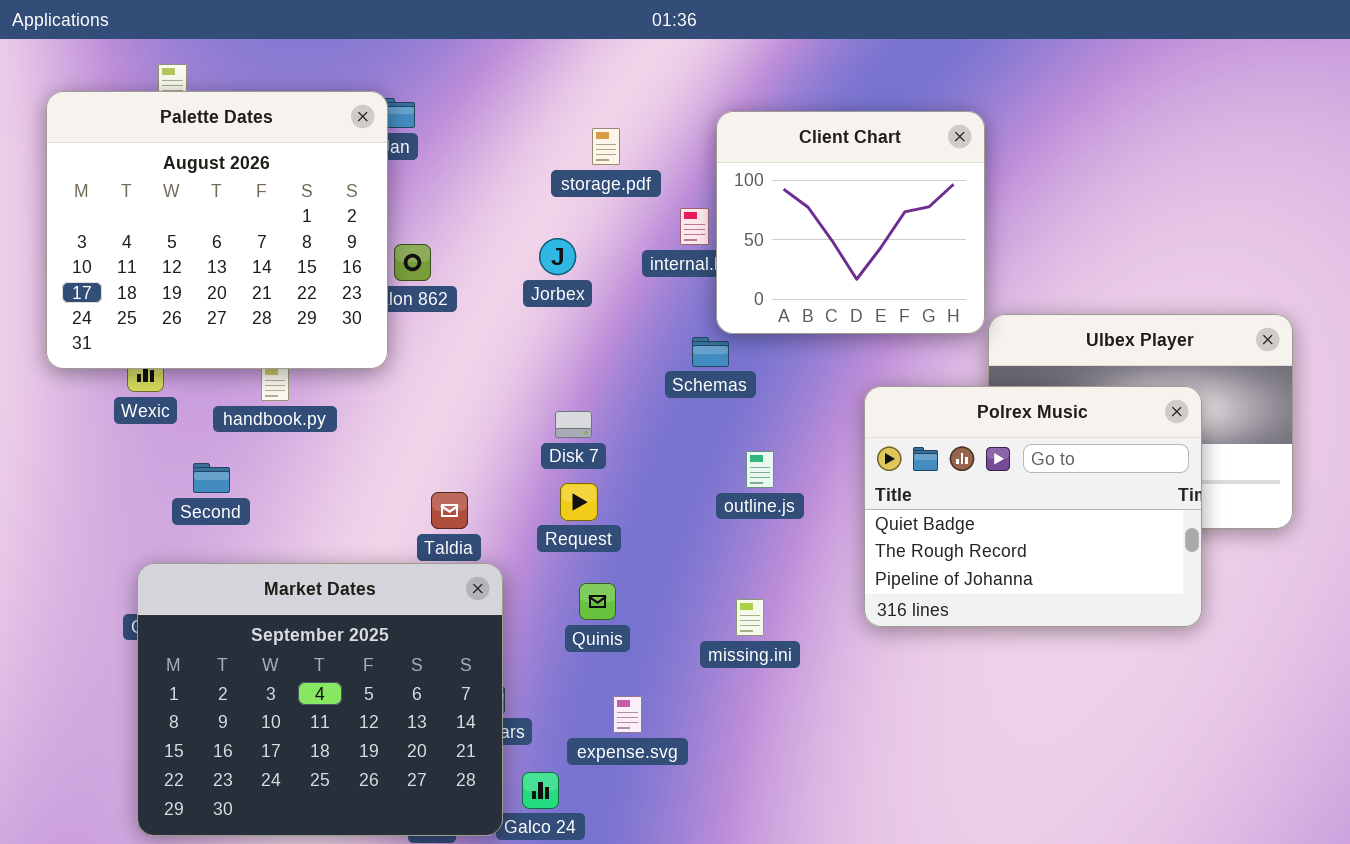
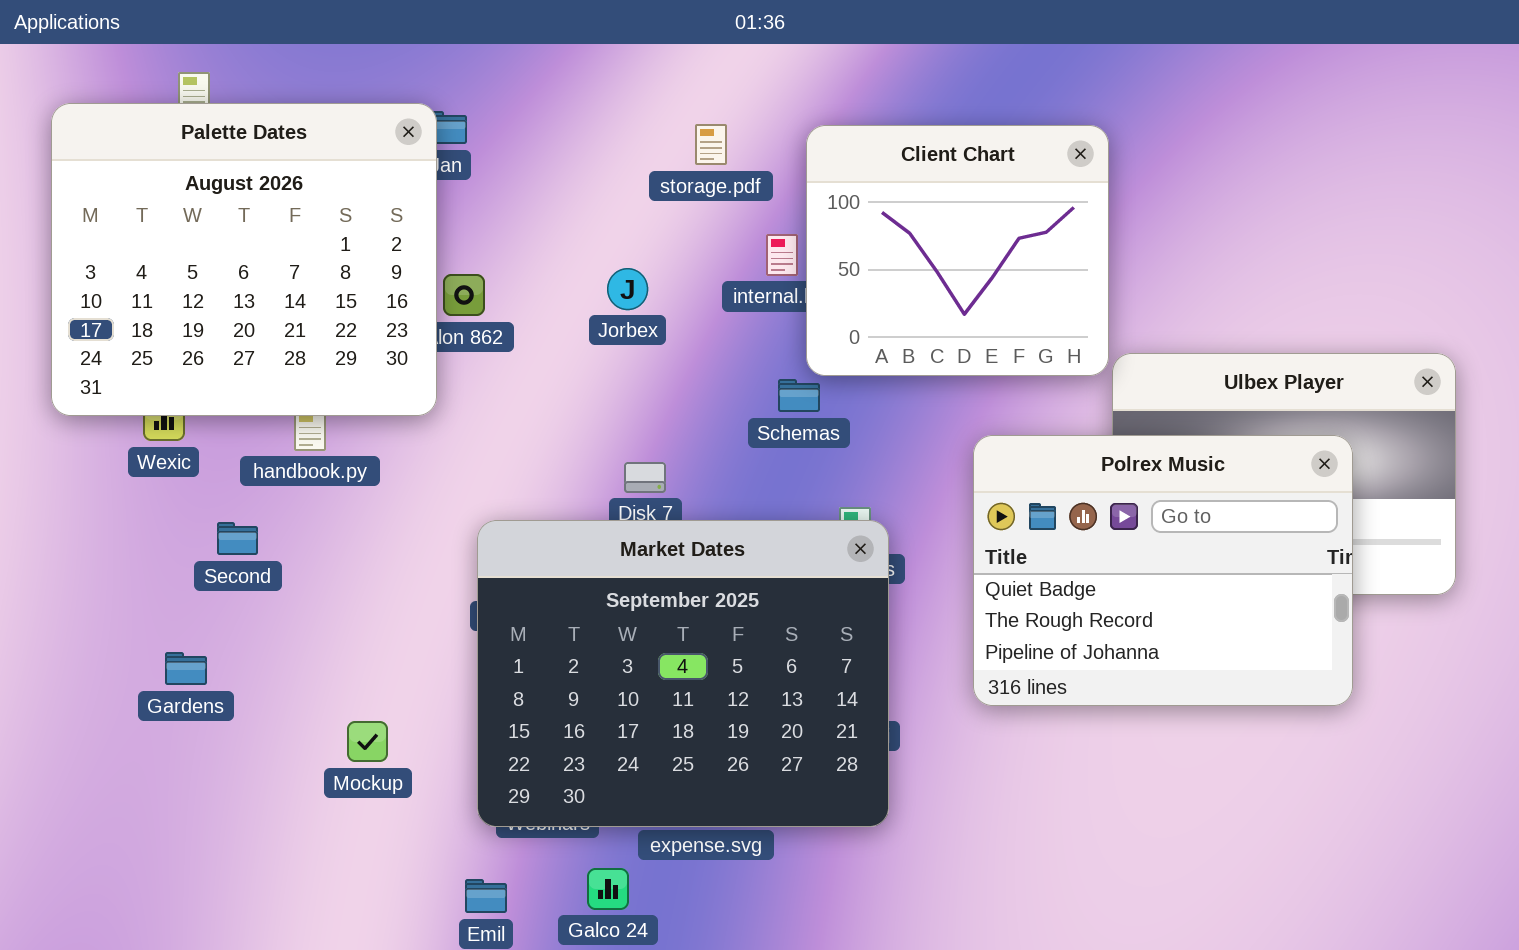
storage.pdf: [592,128,620,165] -> [695,124,727,165], moved
Market Dates: [137,563,503,836] -> [477,520,889,827], moved

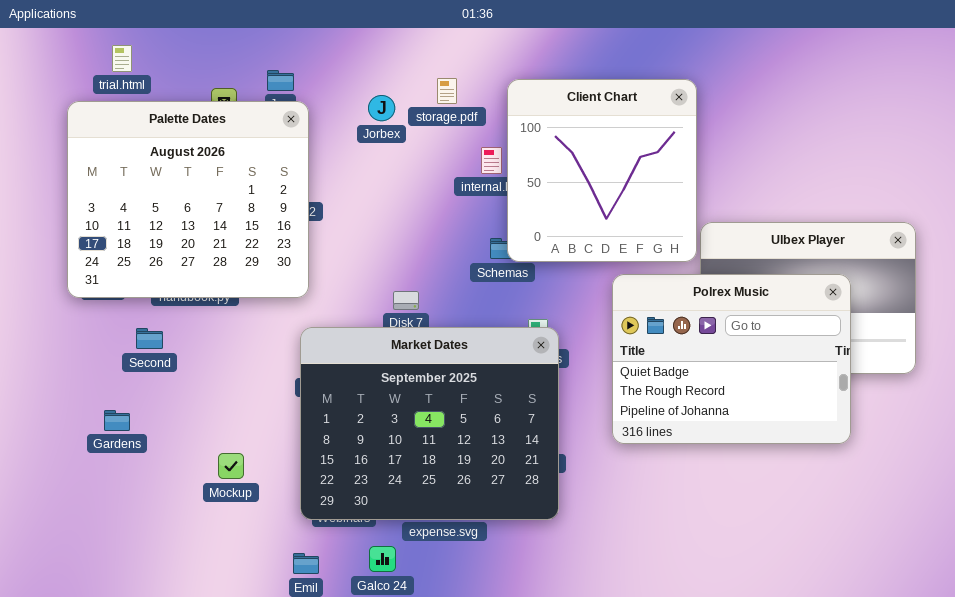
Palette Dates: [51,103,437,416] -> [67,101,309,298], moved
Client Chart: [806,125,1109,376] -> [507,79,697,262], resized
Jorbex: [607,268,648,310] -> [368,95,395,121], moved

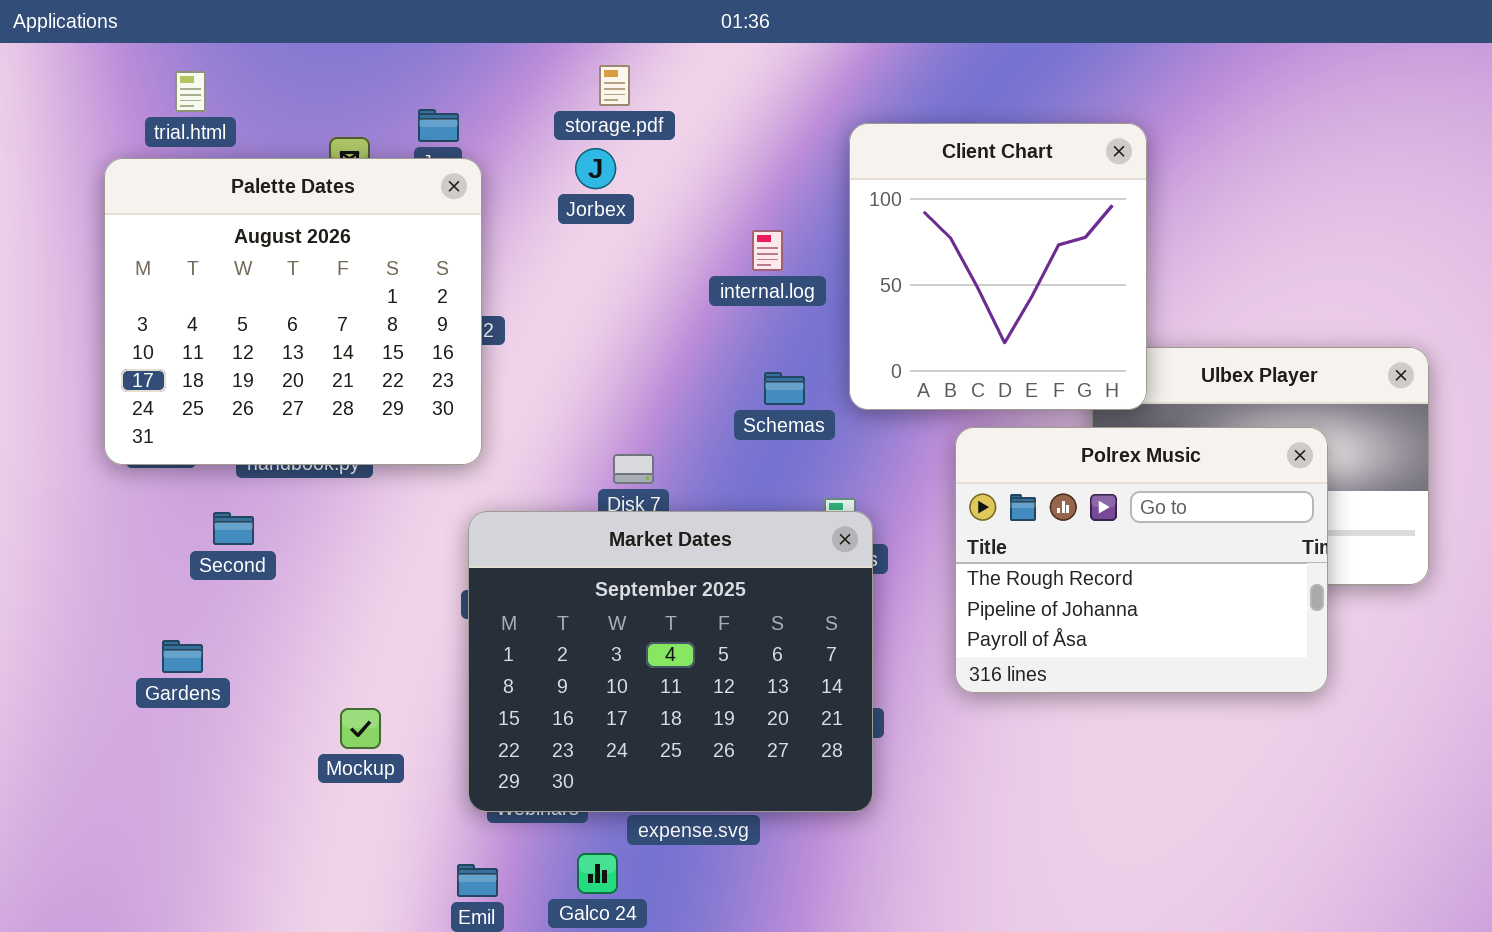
storage.pdf: [437,78,457,104] -> [599,65,630,106], moved
Client Chart: [507,79,697,262] -> [849,123,1147,410], moved
Polrex Music: [612,274,851,444] -> [955,427,1328,693], scrolled down 1 row

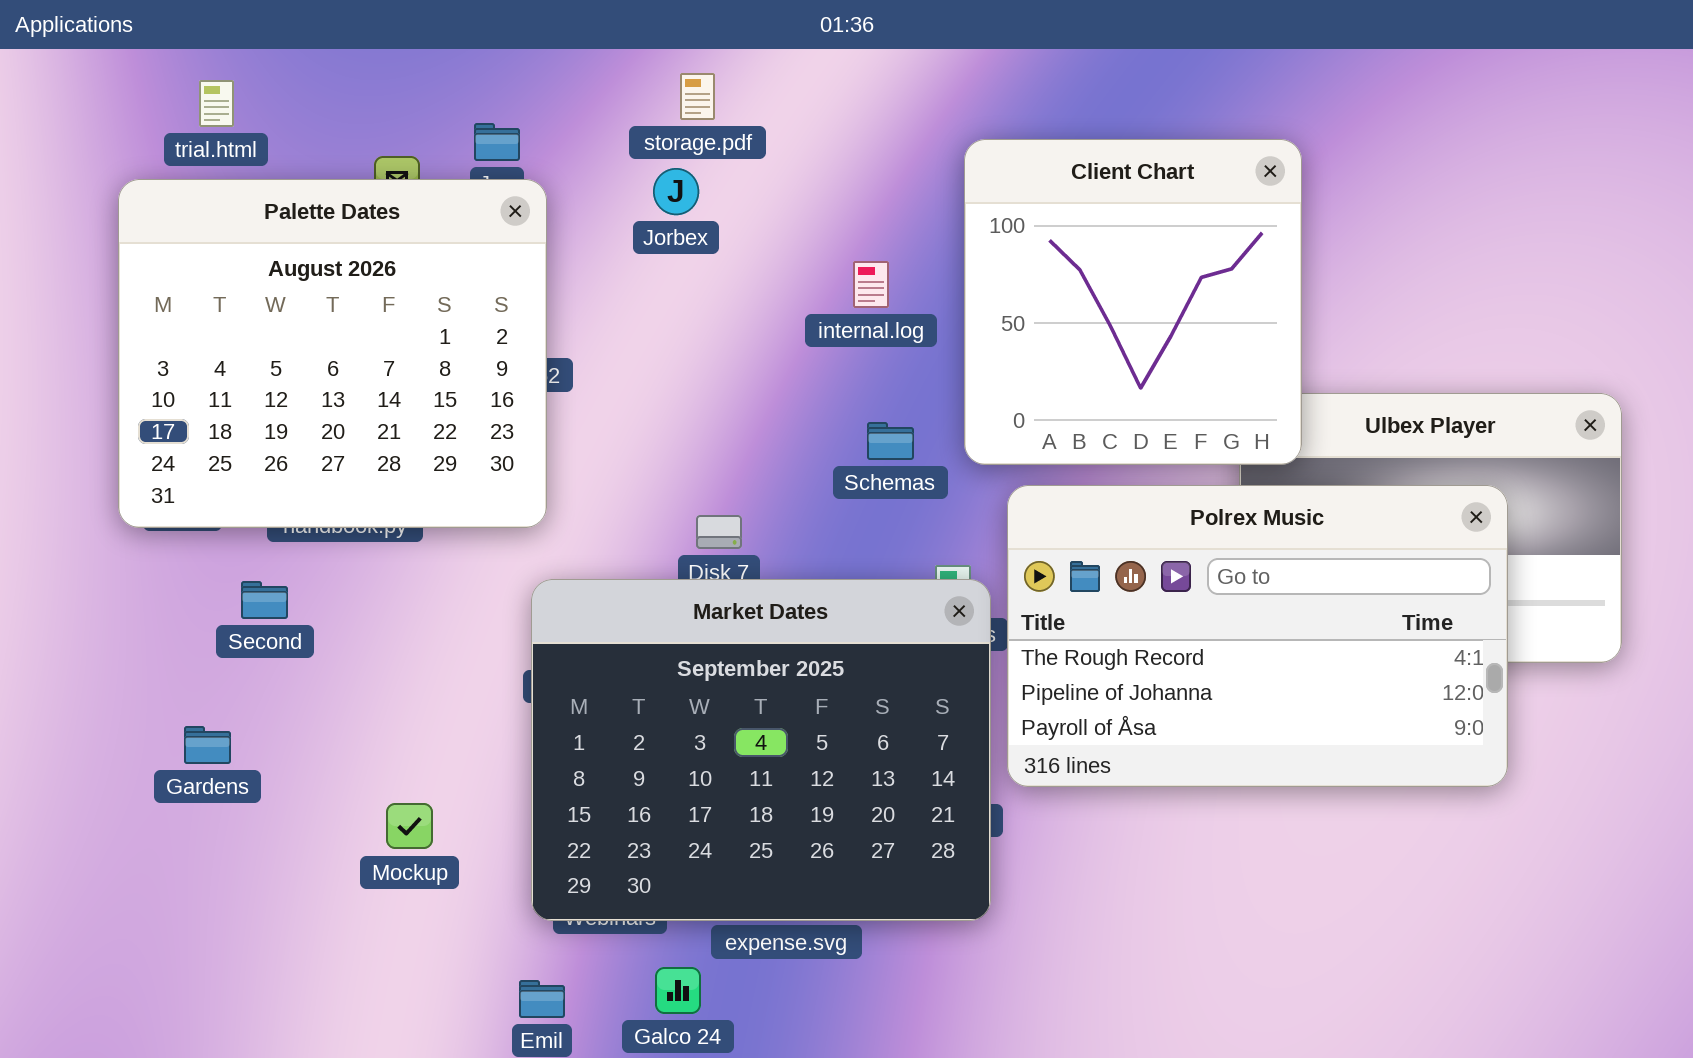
Polrex Music: [955,427,1328,693] -> [1007,485,1508,787], resized

